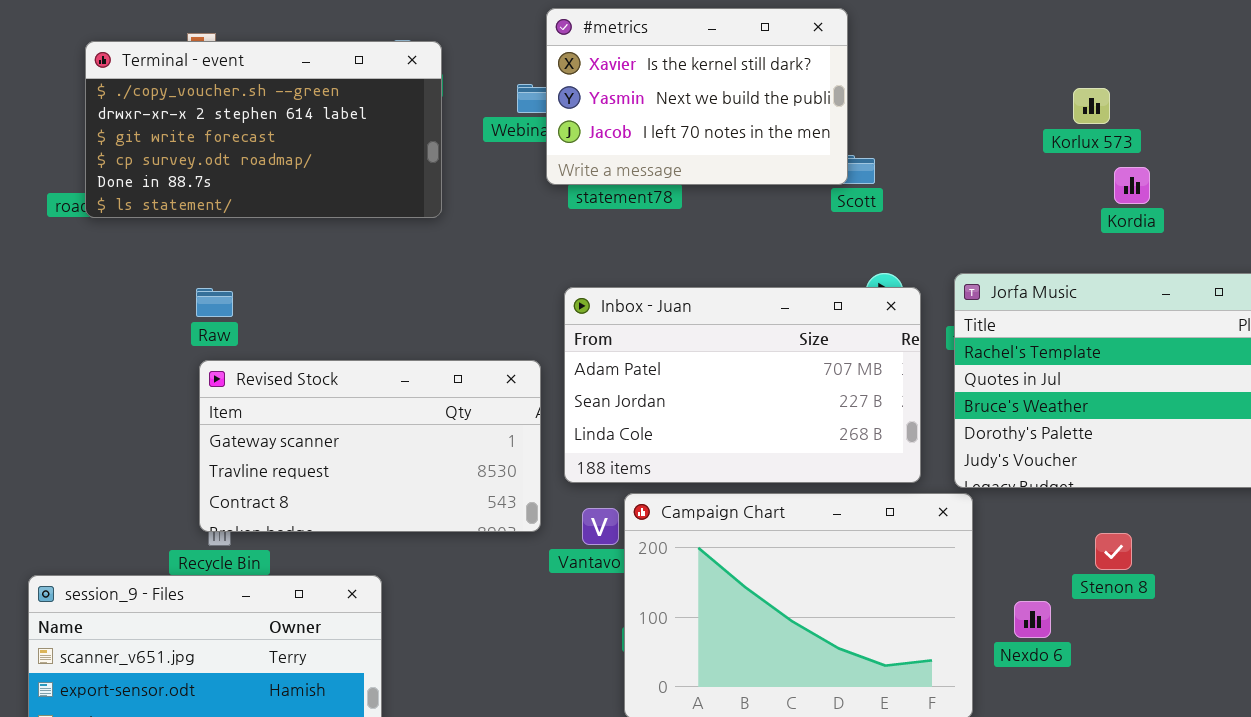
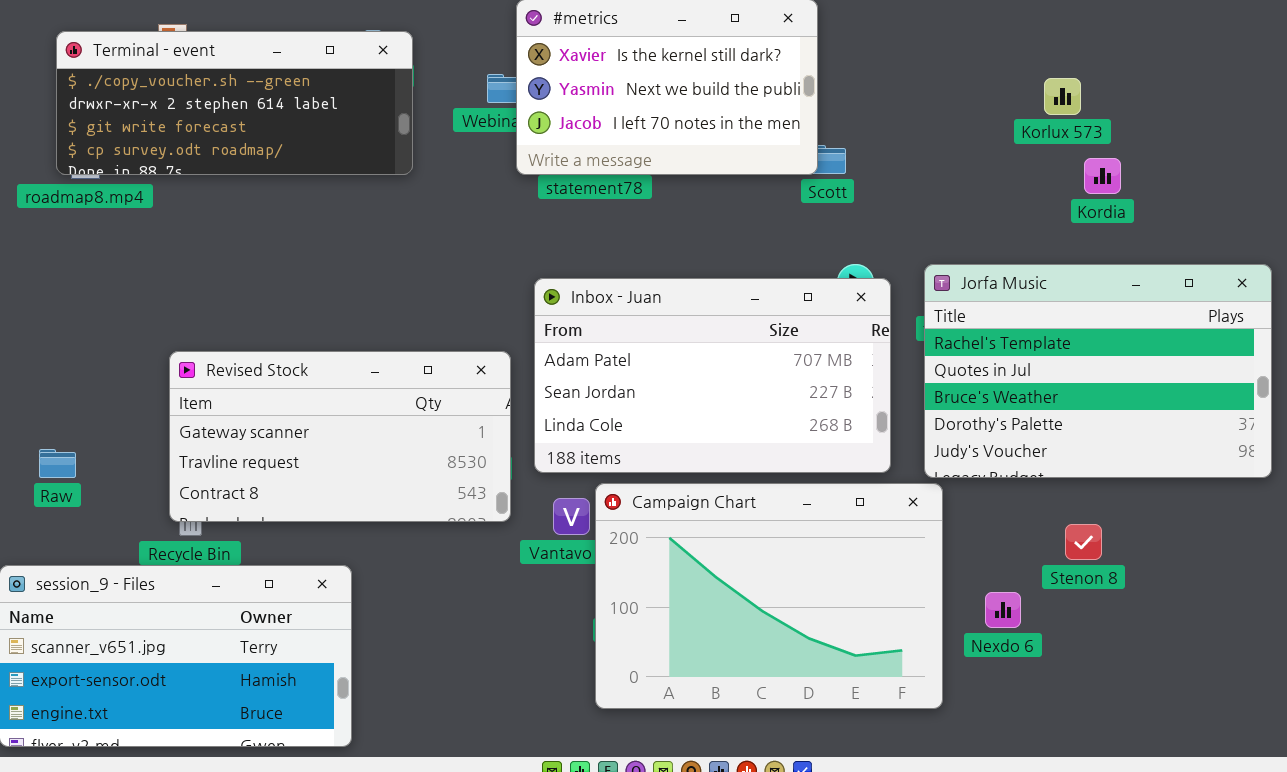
Terminal - event: [85,41,442,218] -> [56,31,413,175], resized
Raw: [196,288,233,317] -> [39,449,76,478], moved

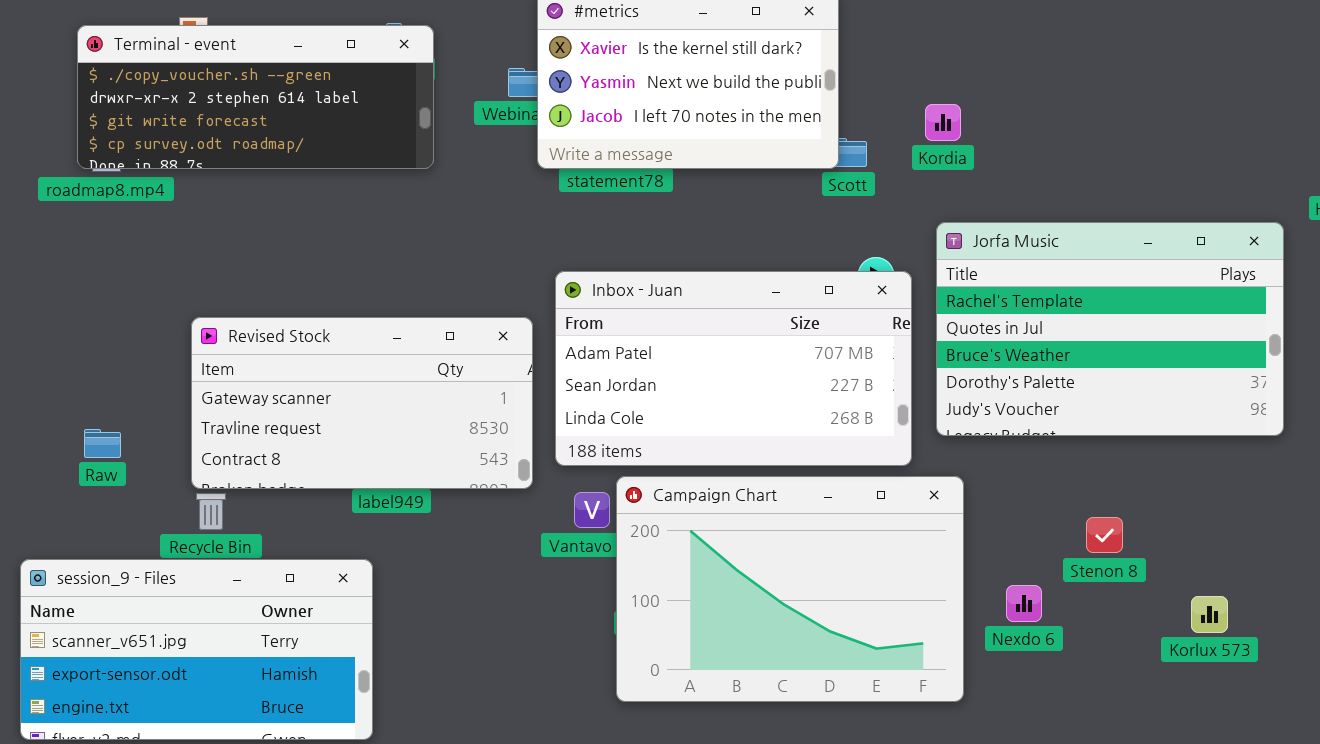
Korlux 573: [1044,78,1081,115] -> [1191,596,1228,633], moved
Kordia: [1084,158,1121,194] -> [925,104,961,141], moved
Jorfa Music: [924,264,1272,478] -> [936,222,1284,436], moved
Revised Stock: [169,351,511,522] -> [191,317,533,489], moved
Raw: [39,449,76,478] -> [84,429,121,458], moved

